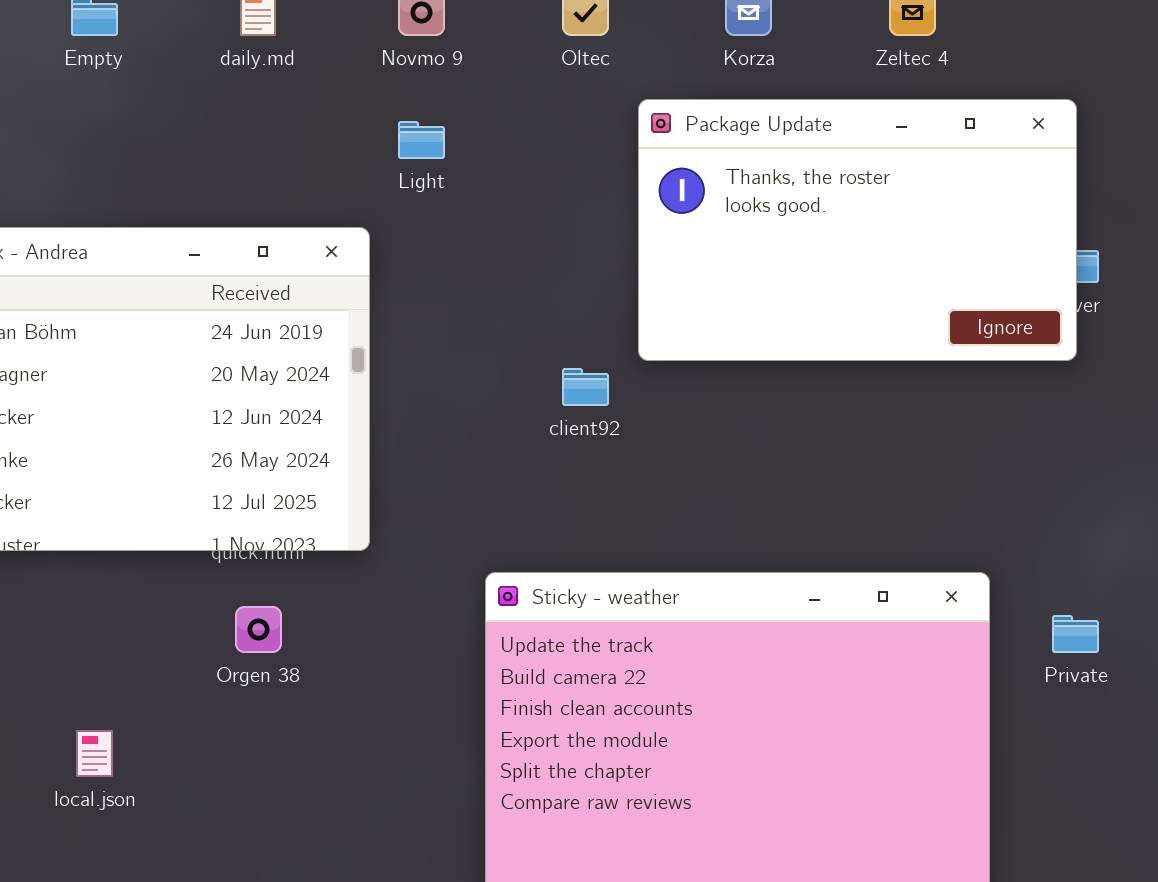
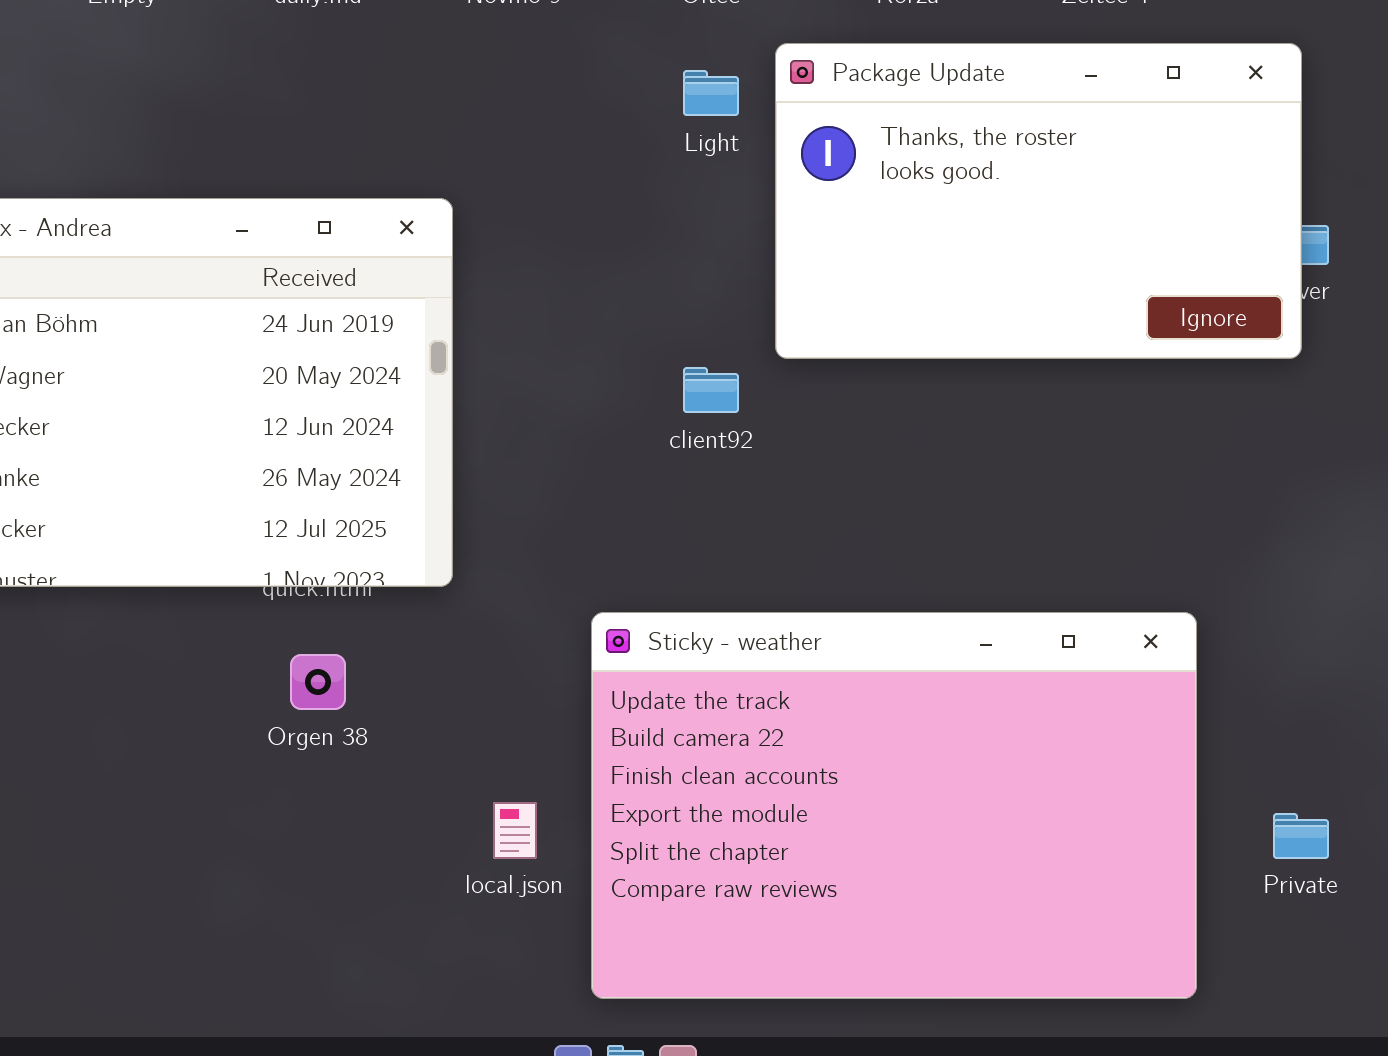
Light: [398,121,445,159] -> [683,70,739,116], moved
Private: [1052,615,1099,653] -> [1273,813,1329,859], moved
local.json: [76,730,113,777] -> [493,802,537,859], moved

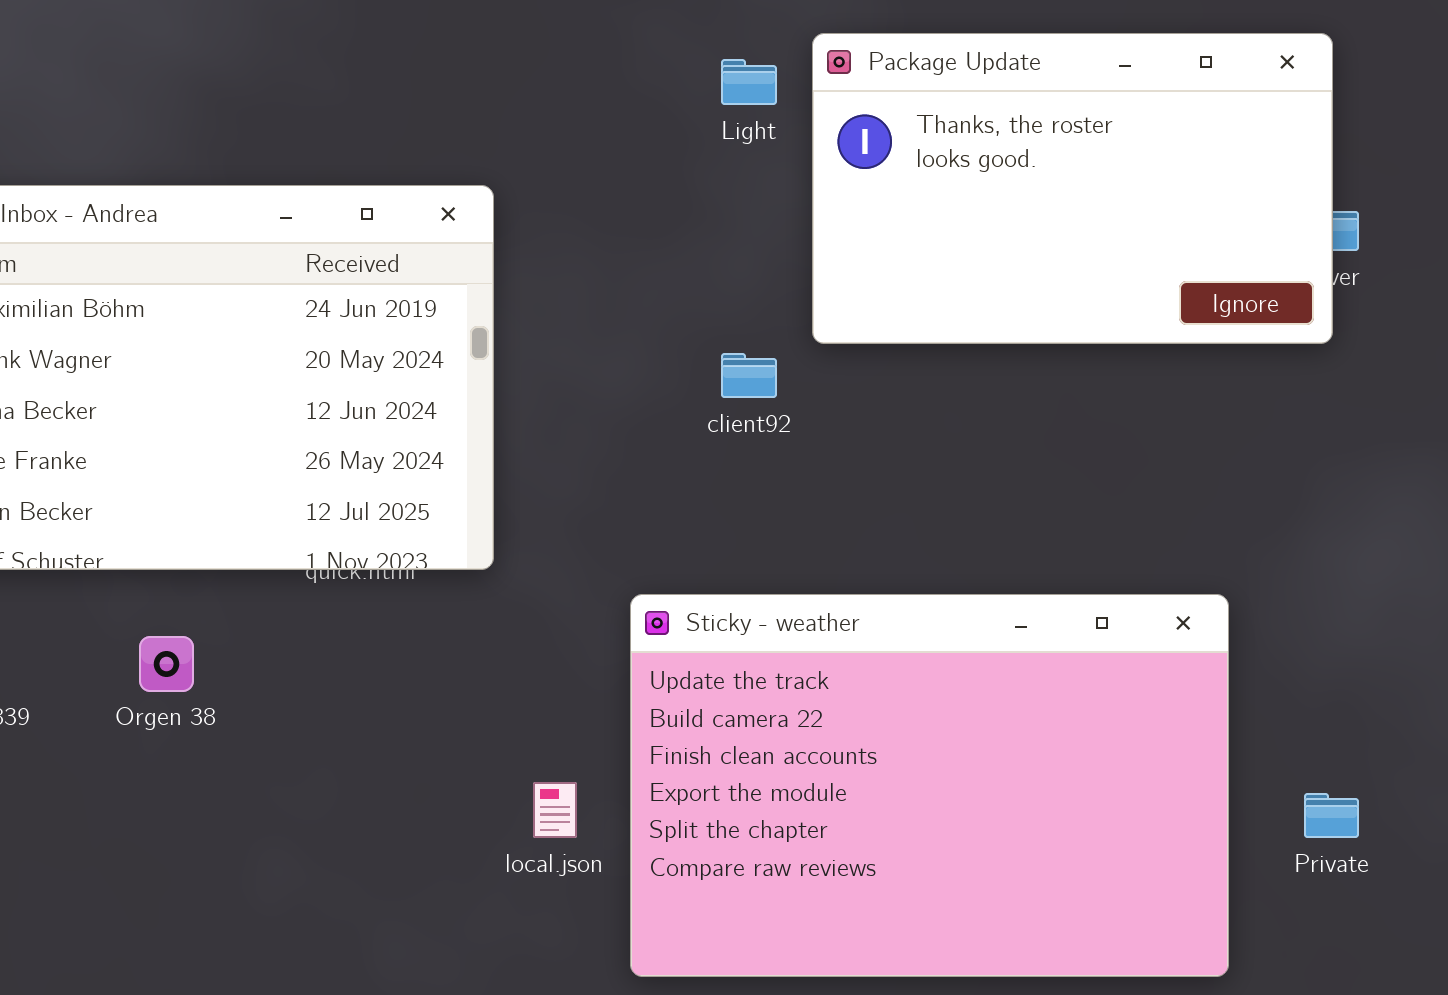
Orgen 38: [290,654,346,710] -> [139,636,194,692], moved

